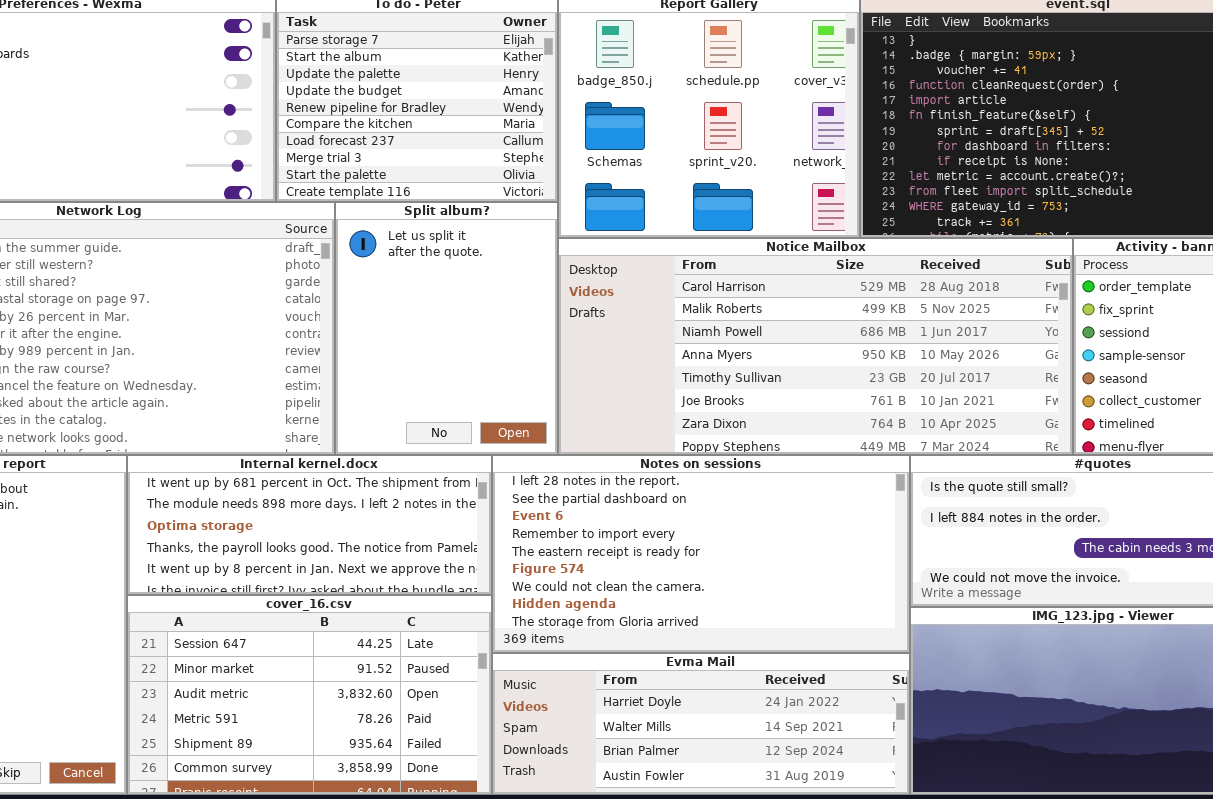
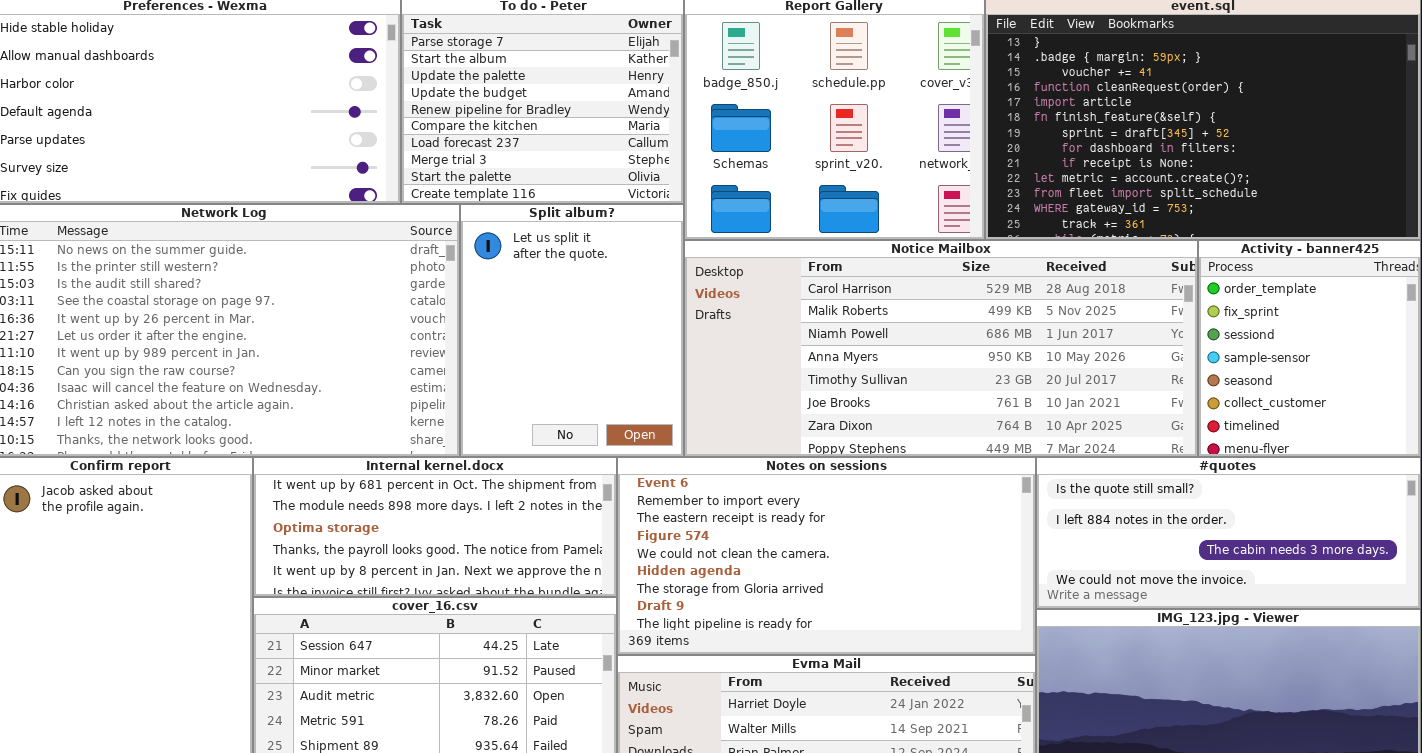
Notes on sessions: [492,455,910,653] -> [617,457,1036,655], scrolled down 2 rows

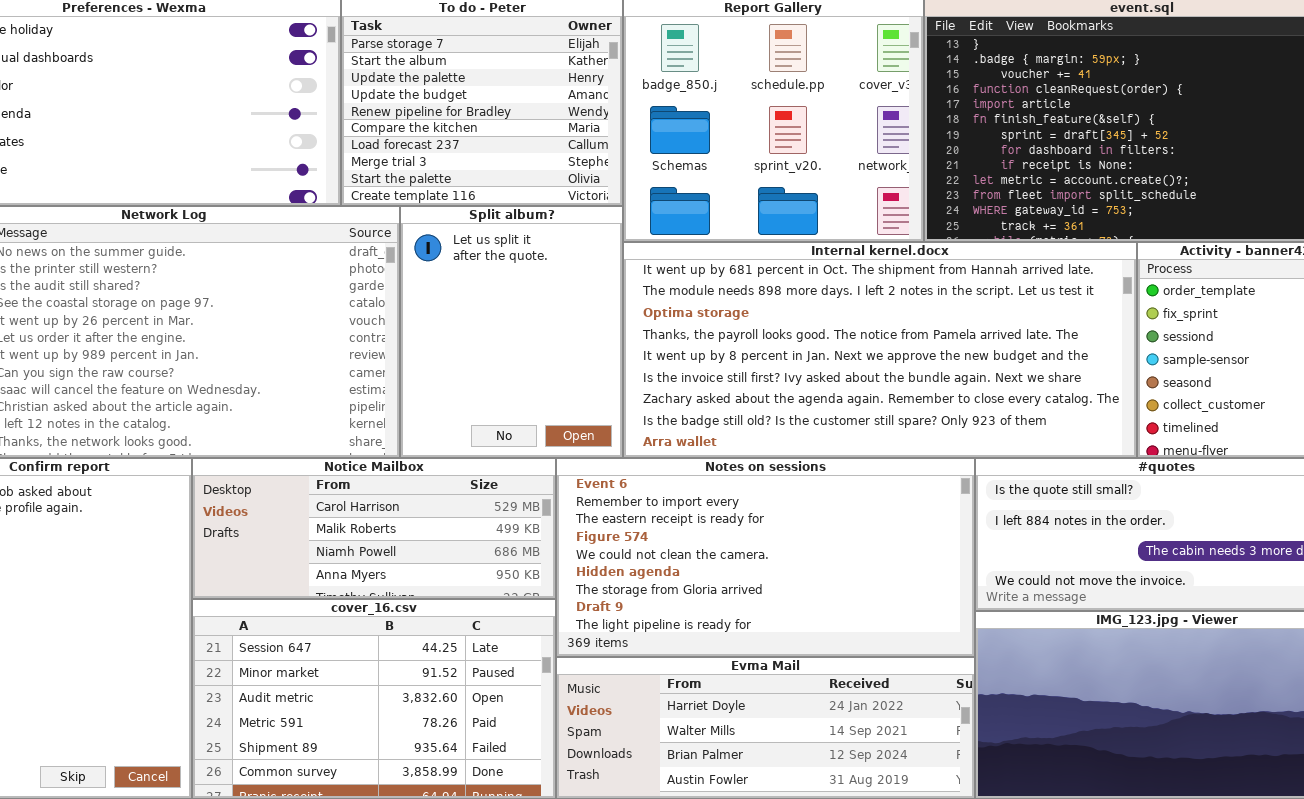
Notice Mailbox: [684,240,1198,457] -> [192,458,556,599], moved, resized
Internal kernel.docx: [253,457,617,597] -> [623,242,1137,458], moved, resized

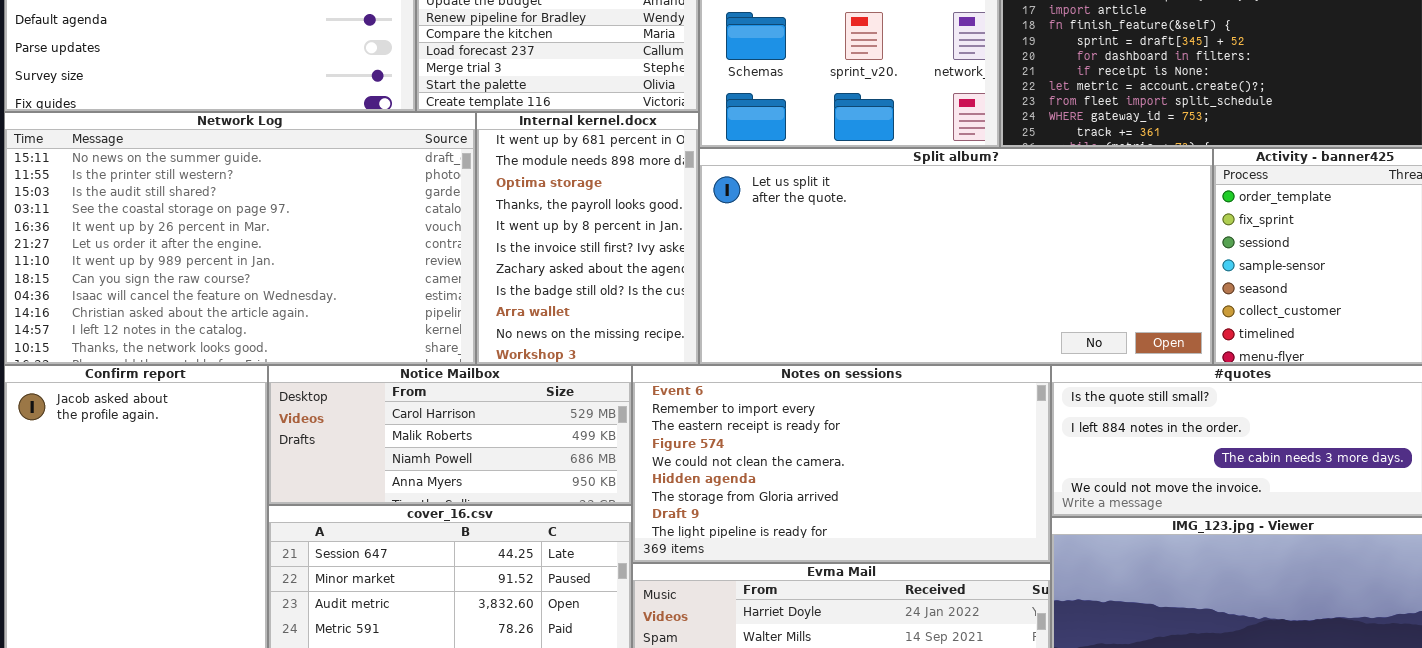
Split album?: [400,206,623,458] -> [699,148,1213,365], moved, resized
Internal kernel.docx: [623,242,1137,458] -> [476,112,699,365], moved, resized

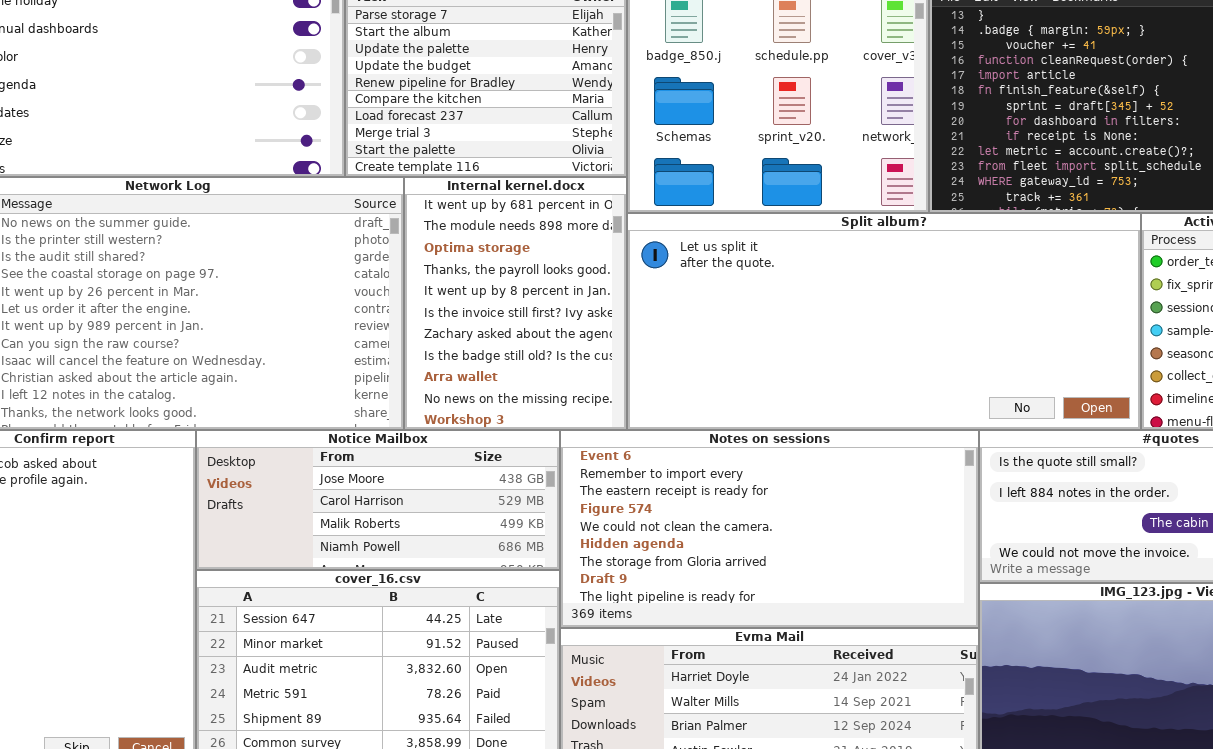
Notice Mailbox: [268,365,632,505] -> [196,430,560,570], scrolled up 1 row

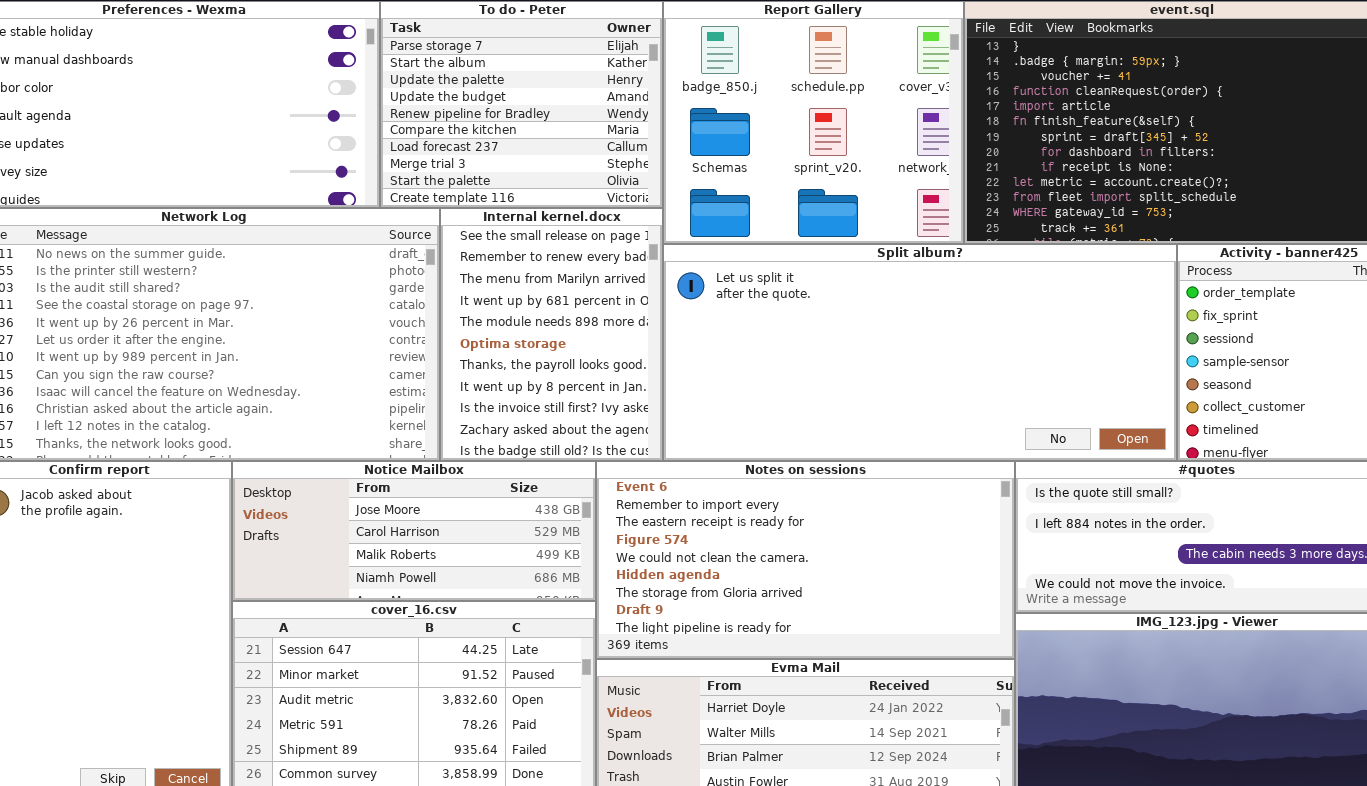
Internal kernel.docx: [404,177,627,430] -> [440,208,663,461], scrolled up 3 rows

